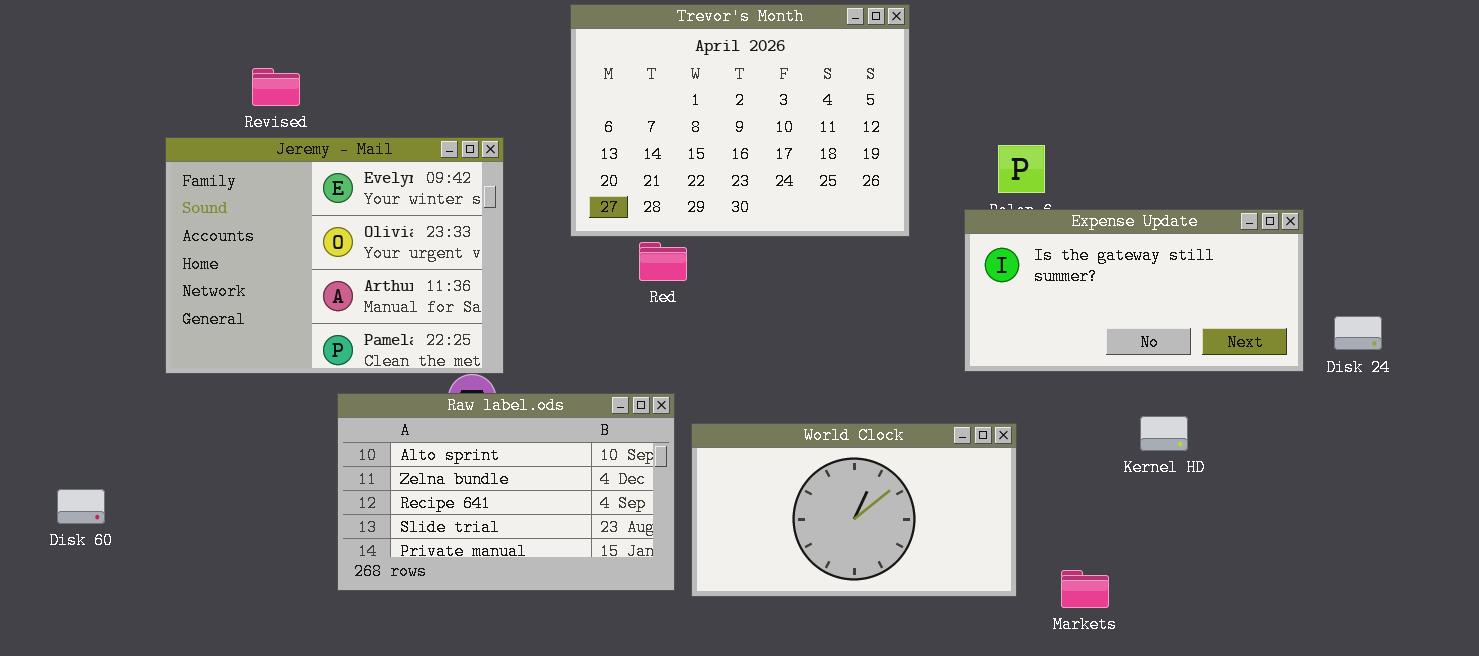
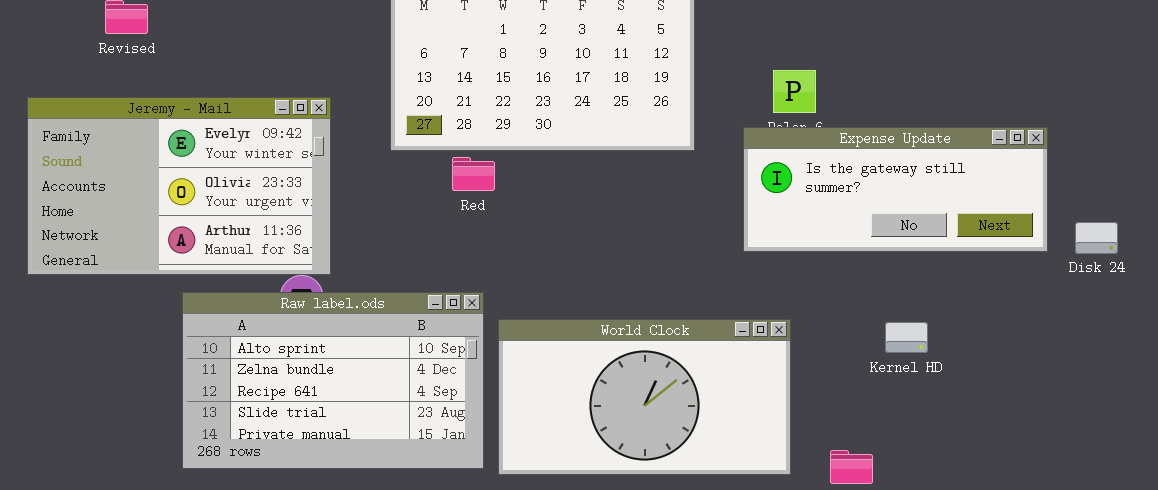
Jeremy - Mail: [165,137,504,374] -> [27,97,331,275], resized
Expense Update: [964,209,1304,372] -> [743,127,1048,252], resized
Kernel HD: [1140,416,1188,451] -> [885,322,928,353], moved

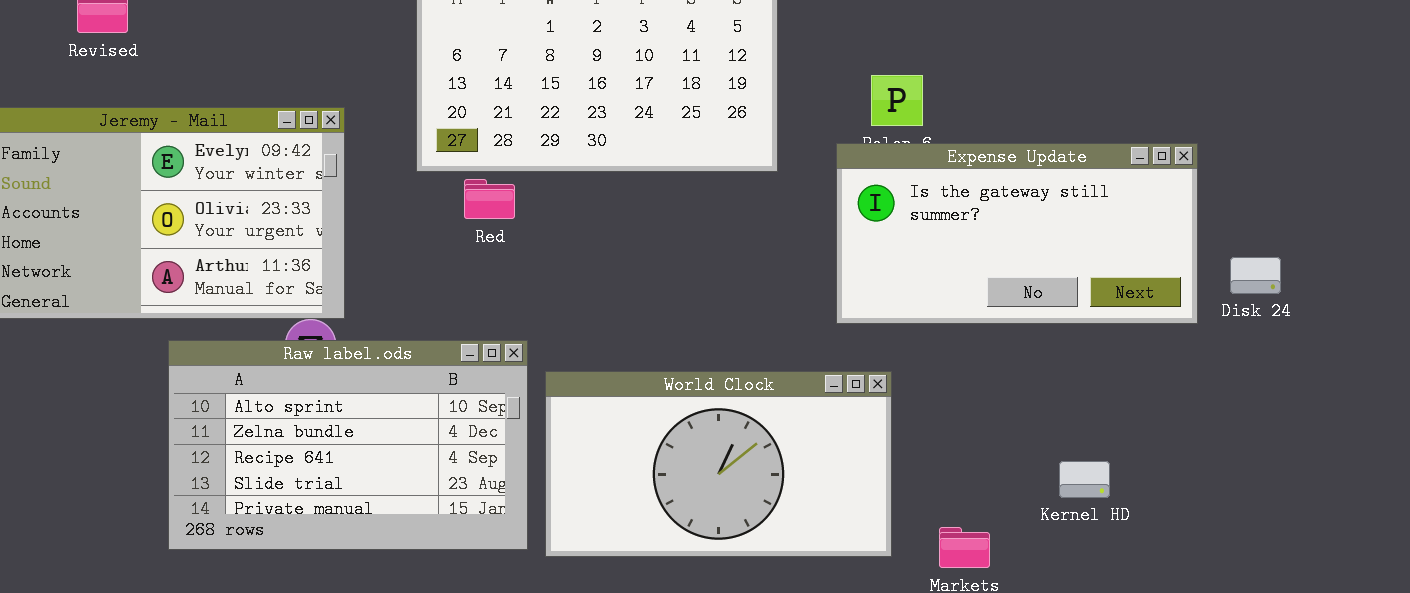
Expense Update: [743,127,1048,252] -> [836,143,1198,324], resized
Red: [452,157,495,191] -> [464,179,515,219], moved
Kernel HD: [885,322,928,353] -> [1059,461,1110,498], moved

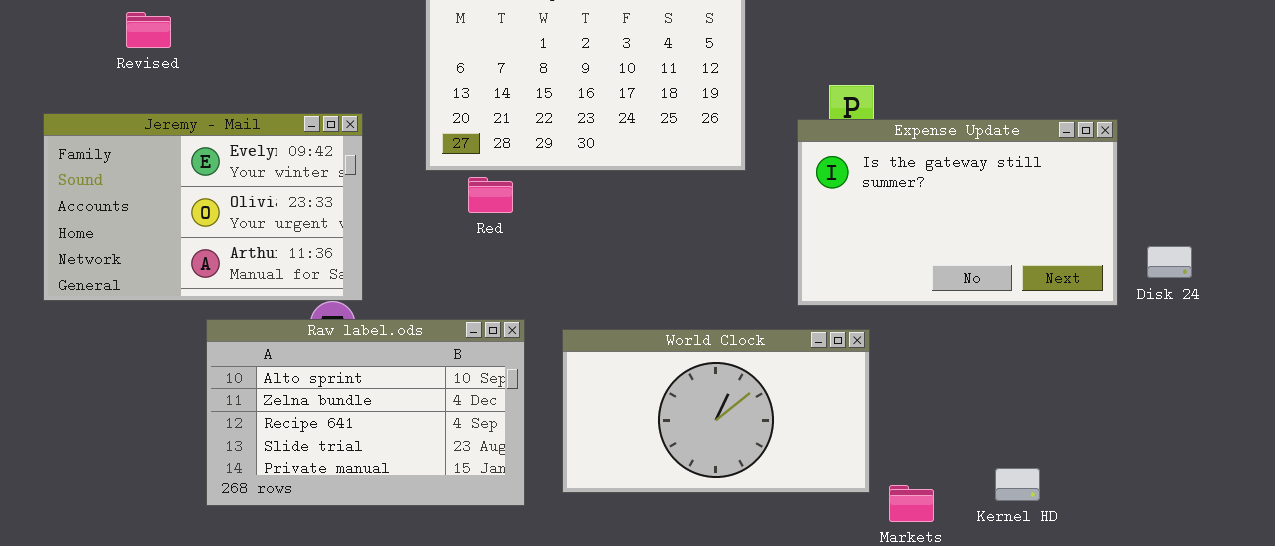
Expense Update: [836,143,1198,324] -> [797,119,1118,306], resized
World Clock: [545,371,892,557] -> [562,329,870,493], moved
Kernel HD: [1059,461,1110,498] -> [995,468,1040,501], moved

